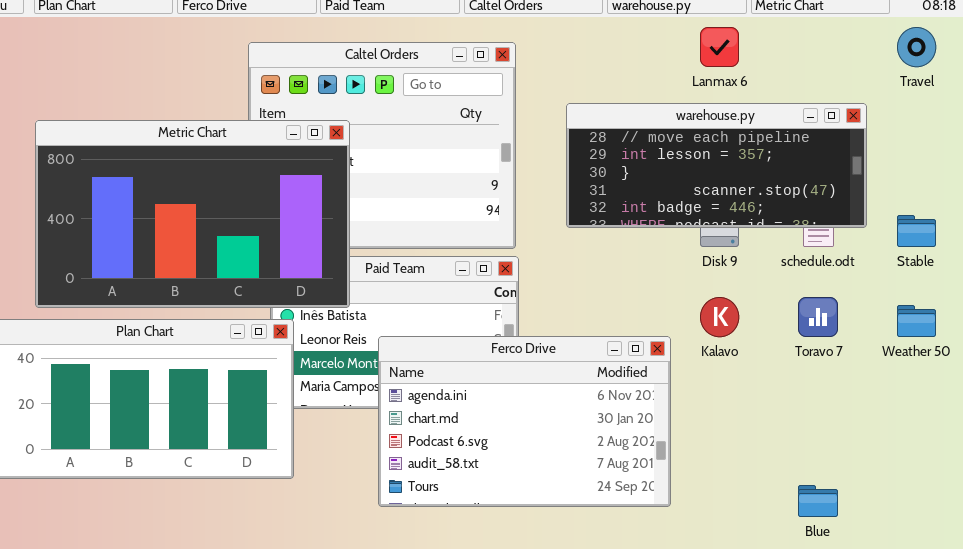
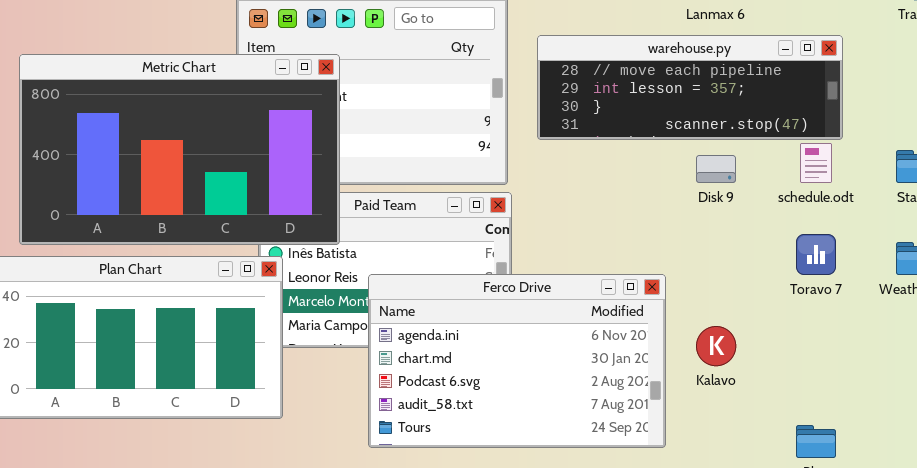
warehouse.py: [566,103,867,228] -> [537,35,843,140], moved, resized
Kalavo: [700,297,739,337] -> [696,326,736,366], moved

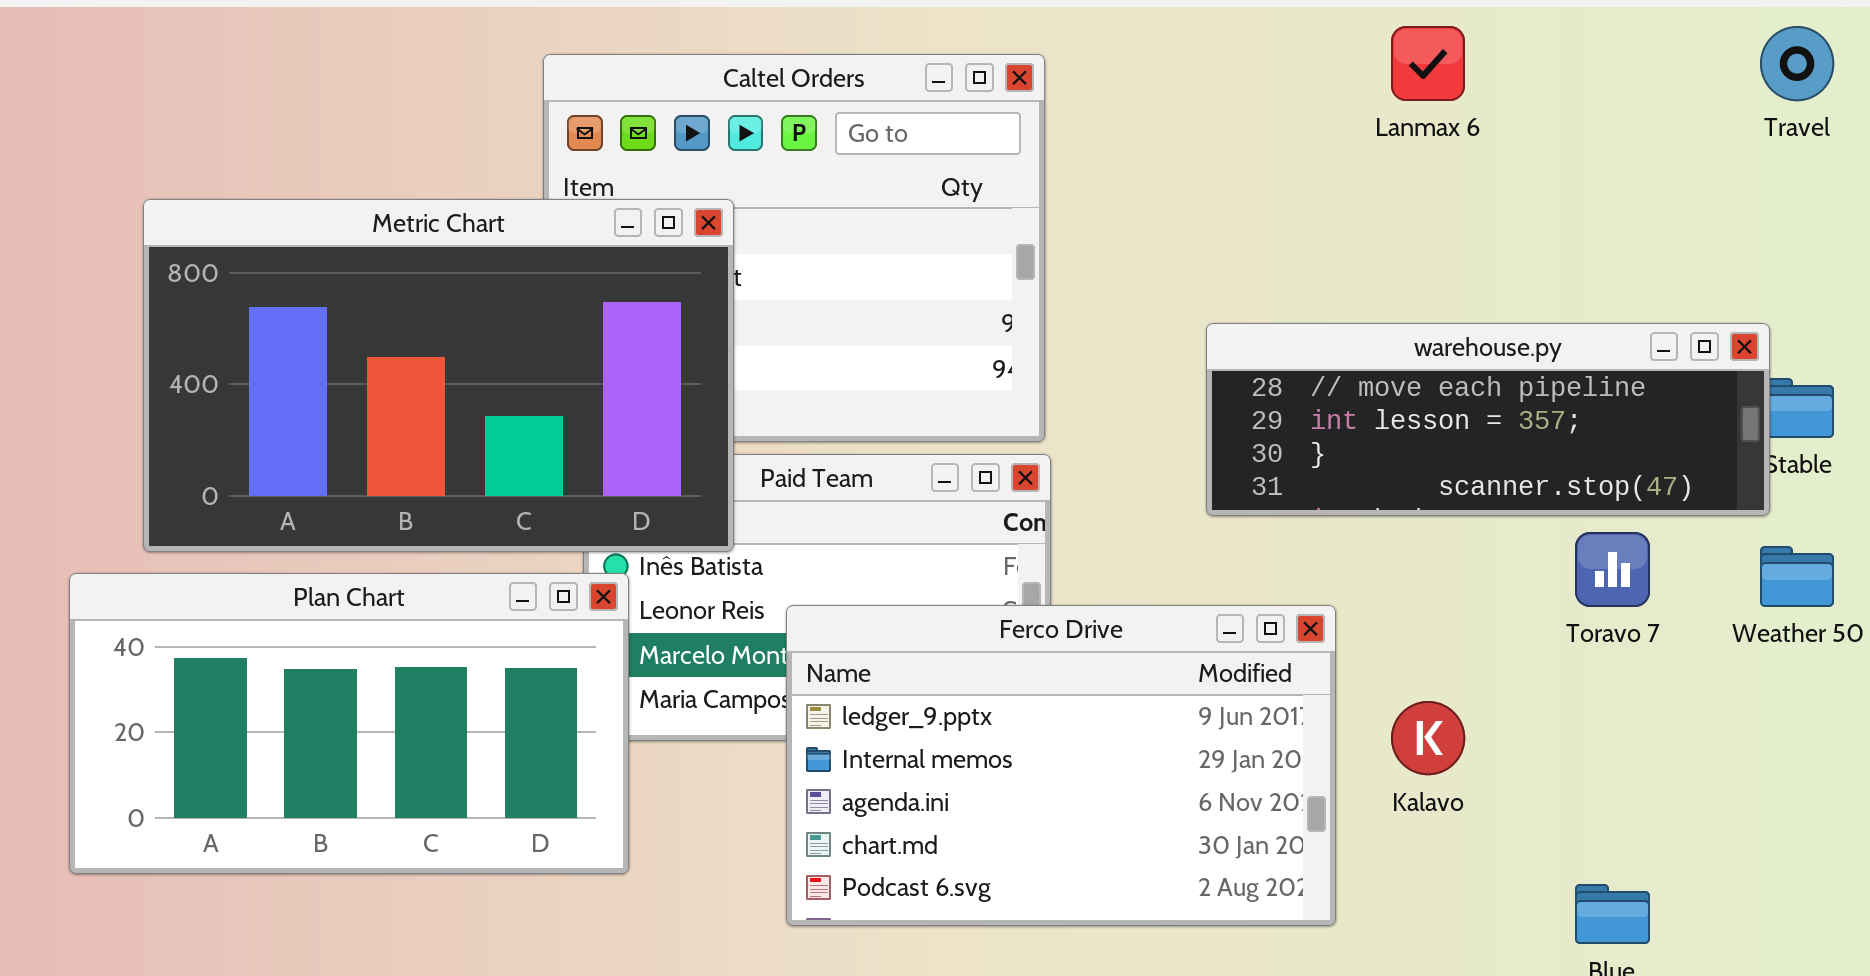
warehouse.py: [537,35,843,140] -> [1206,323,1770,516], moved
Ferco Drive: [368,274,666,448] -> [786,605,1336,926], scrolled up 2 rows

